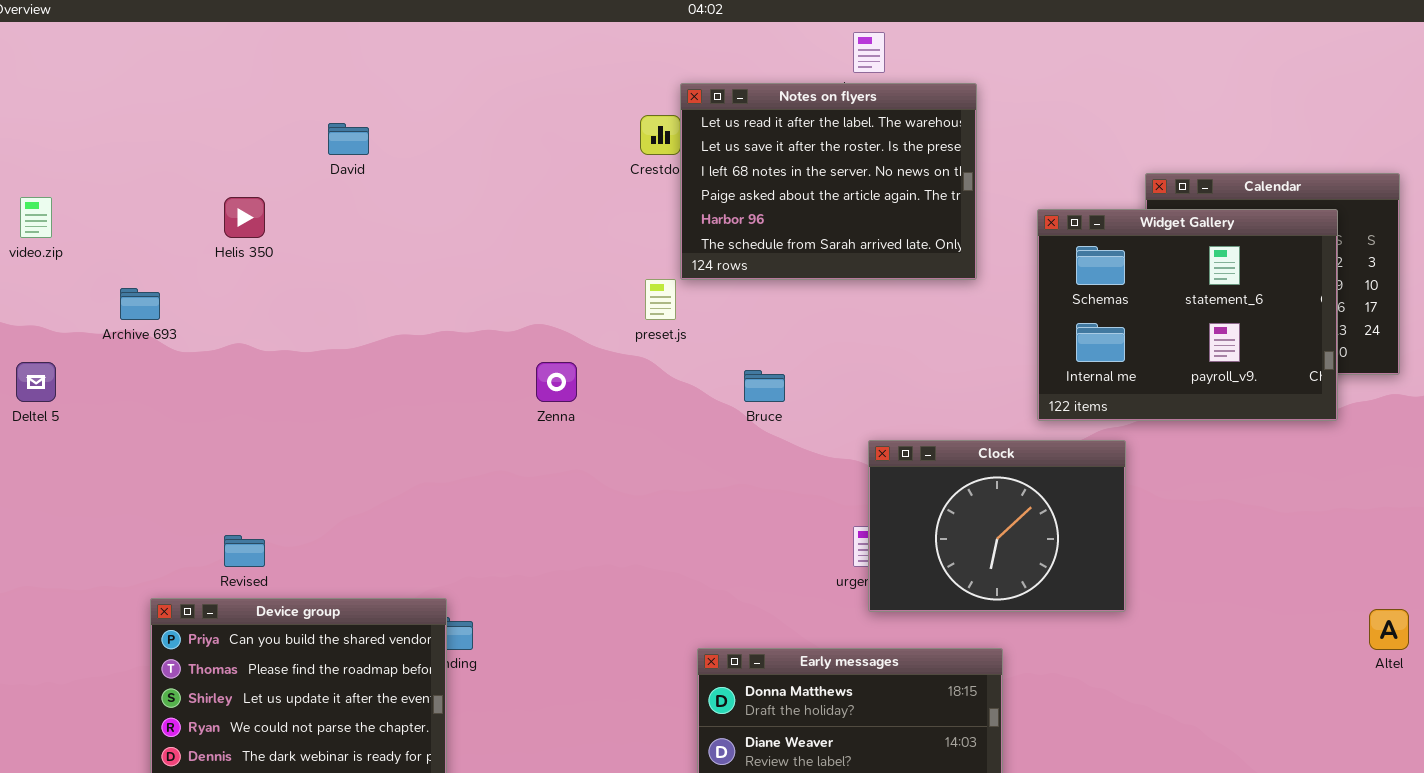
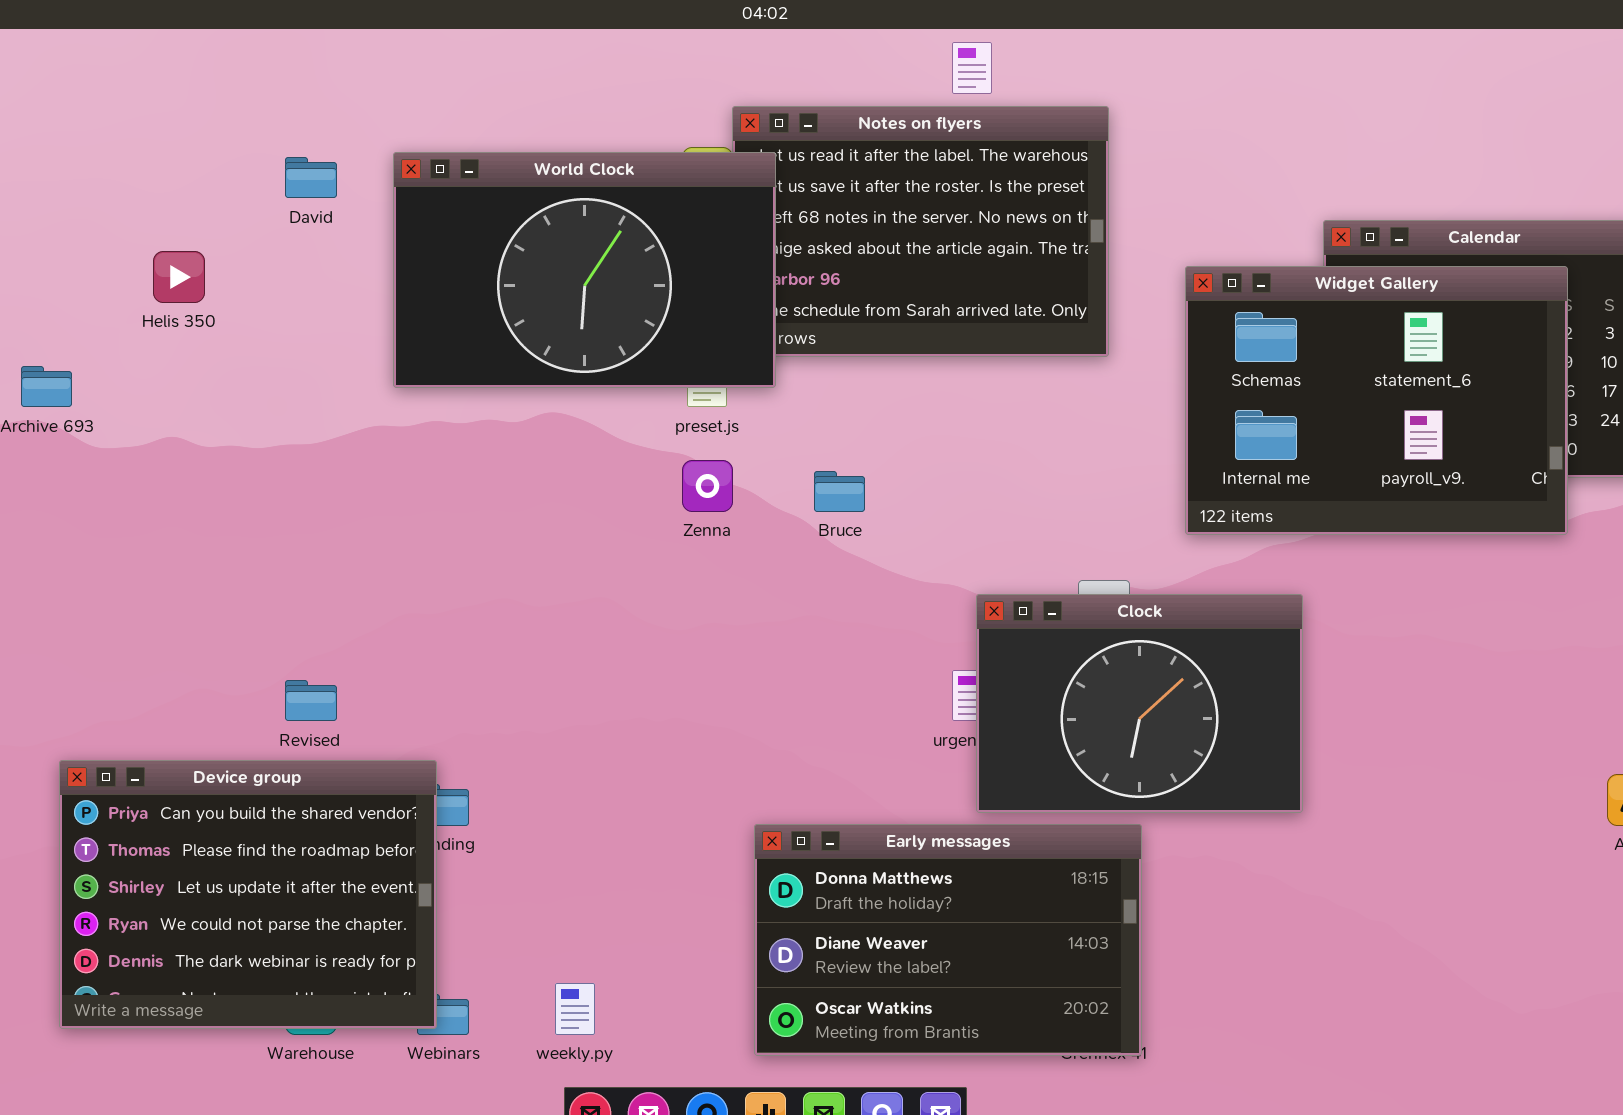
World Clock: none -> [393,152,776,388], opened
Zenna: [536,362,577,402] -> [682,460,733,512], moved
Clock: [868,440,1126,612] -> [976,594,1303,813], moved
Revised: [224,535,265,567] -> [285,680,337,721], moved

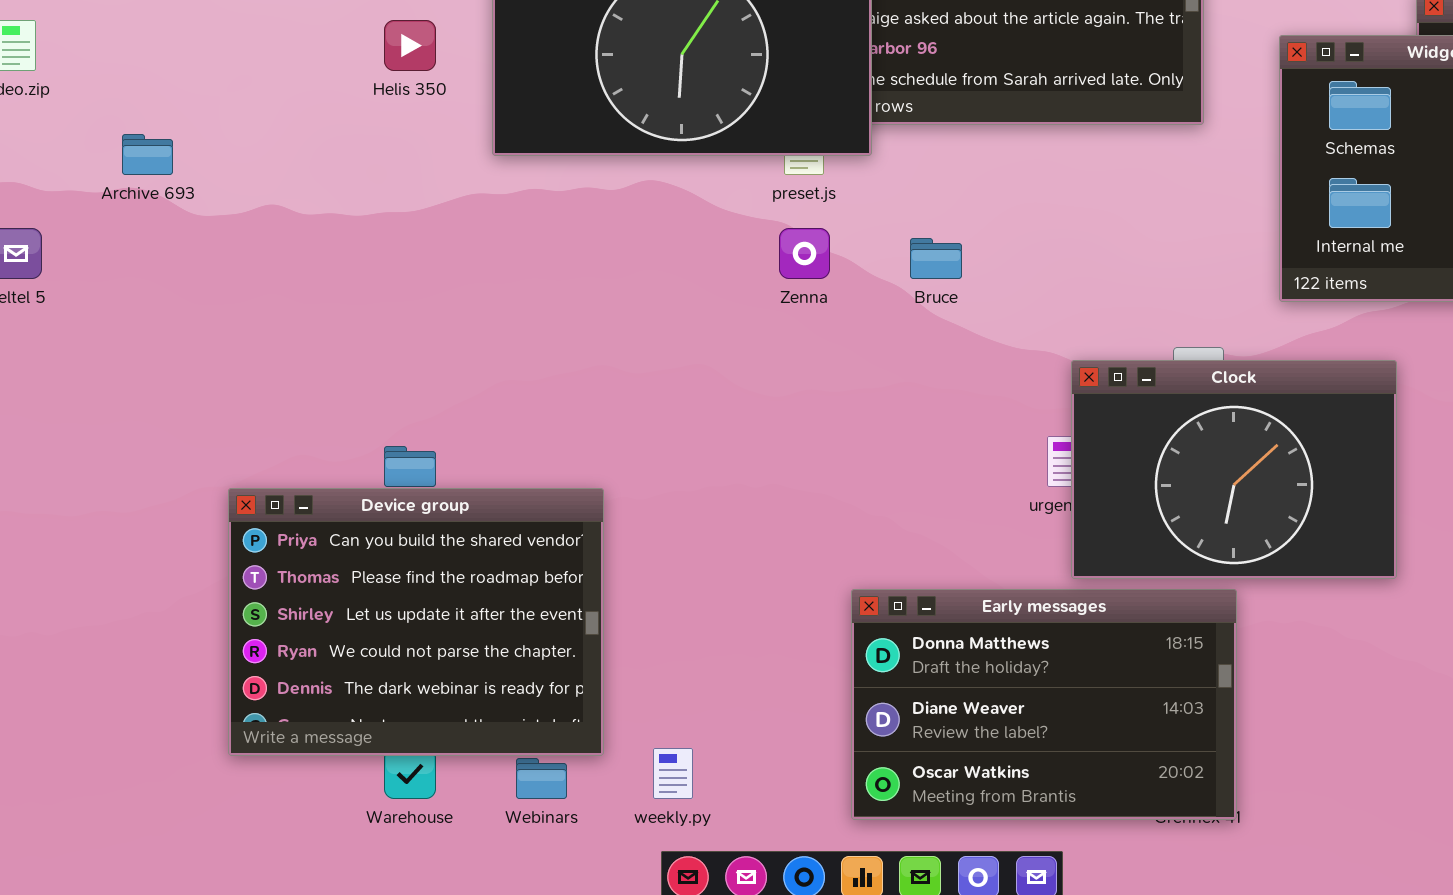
Helis 350: [153,251,205,303] -> [384,20,436,71], moved
Device group: [59,760,437,1029] -> [228,488,604,756], moved

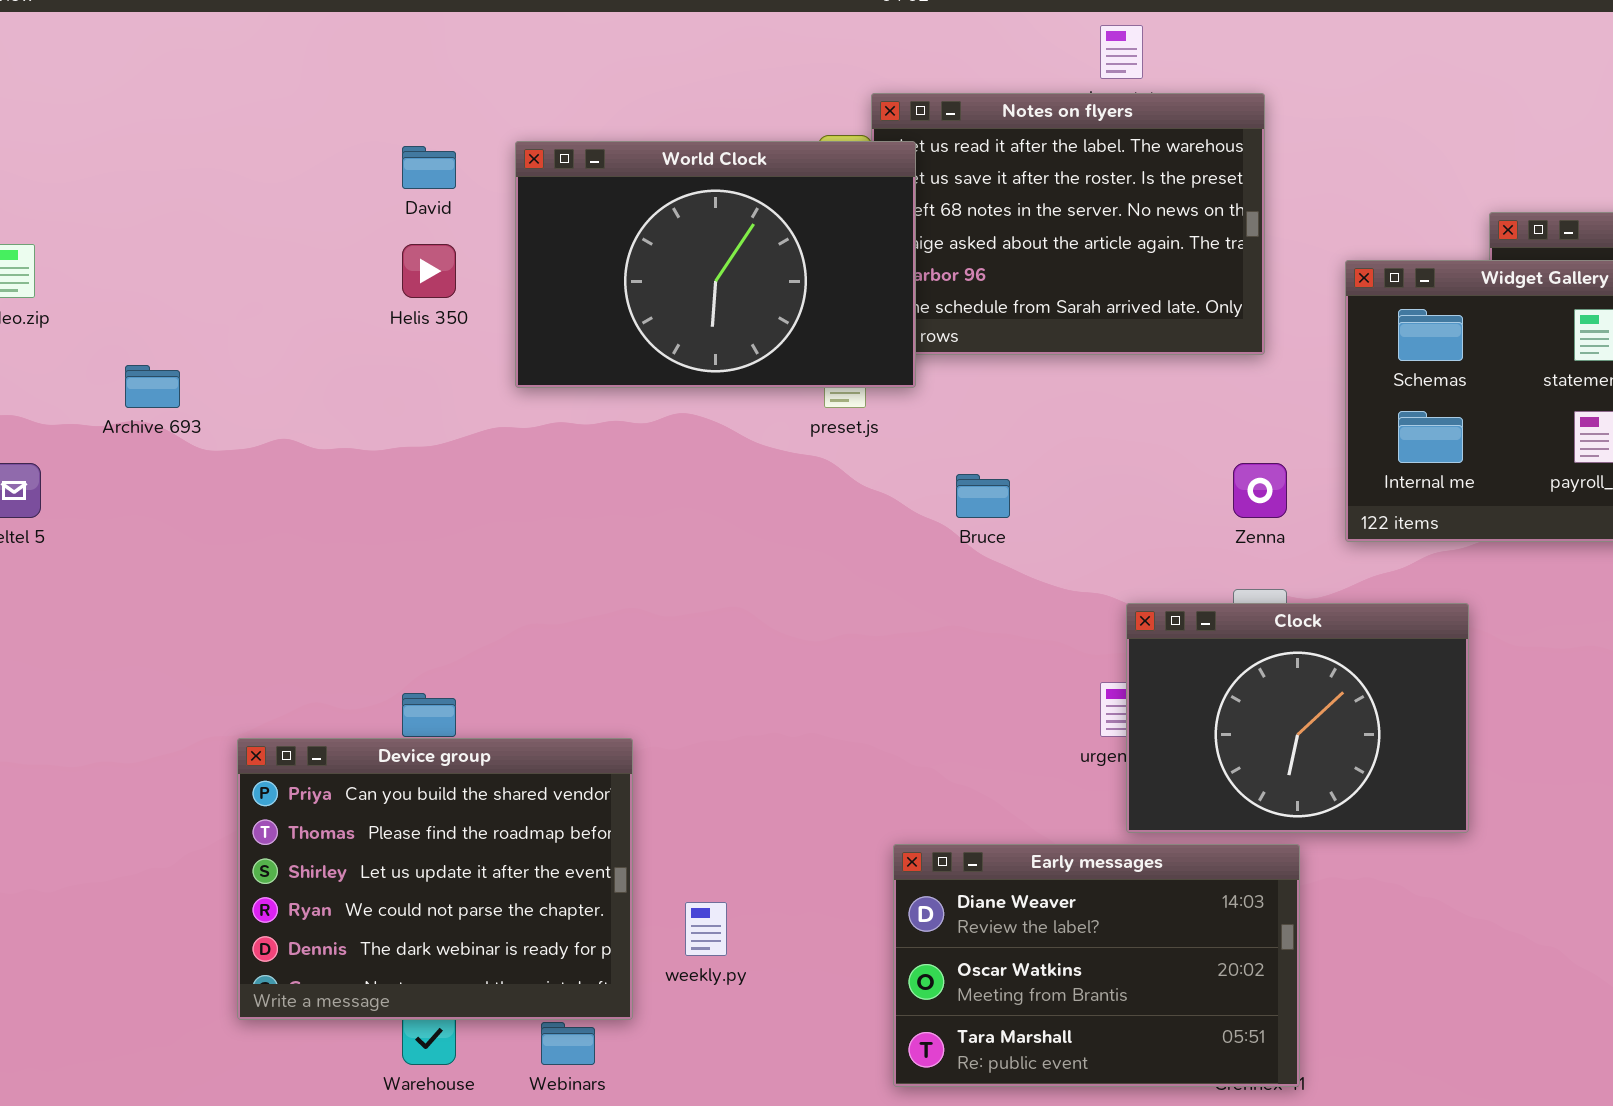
Zenna: [779,228,830,279] -> [1233,463,1287,518], moved
Early messages: [851,589,1237,820] -> [893,844,1300,1087], scrolled down 1 row
weekly.py: [653,748,693,799] -> [685,902,727,956], moved

